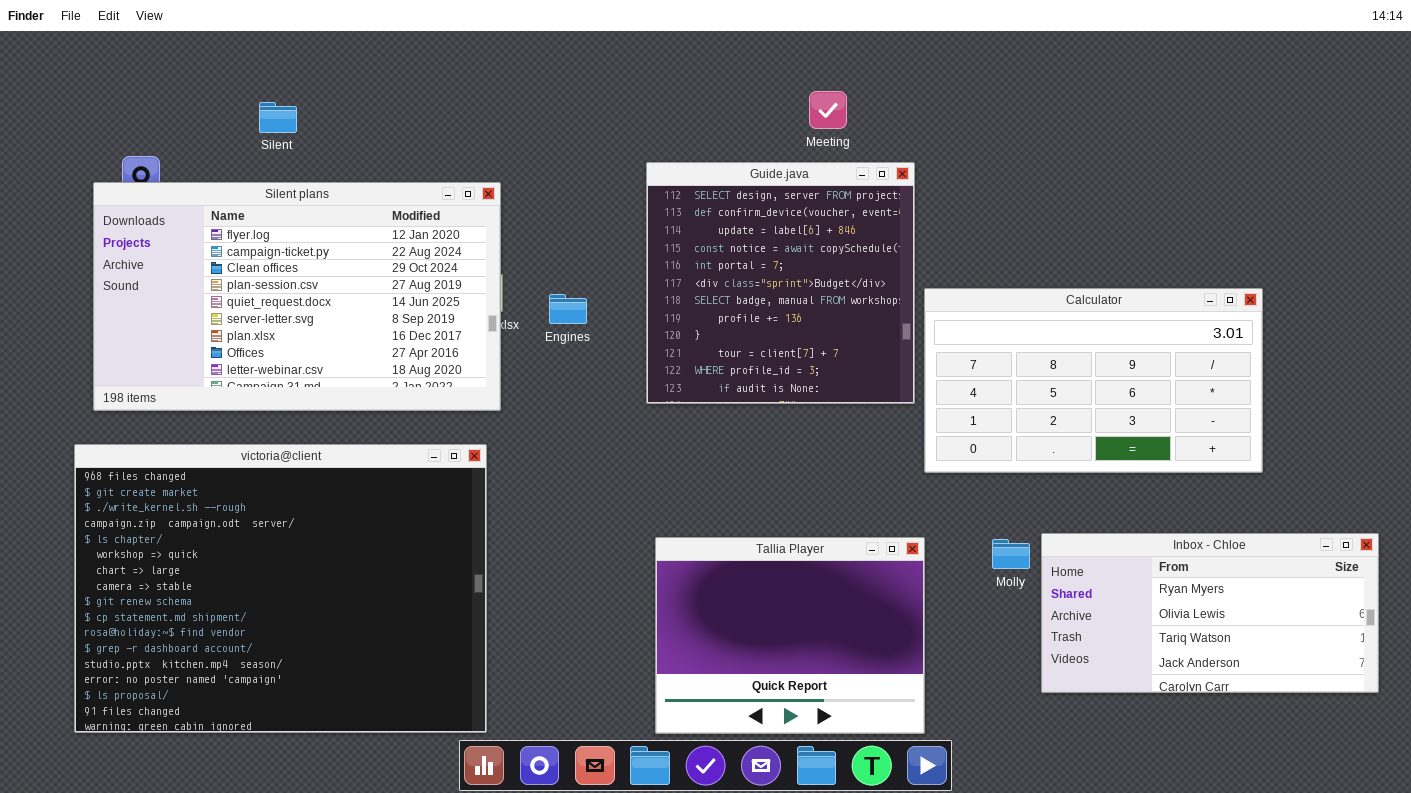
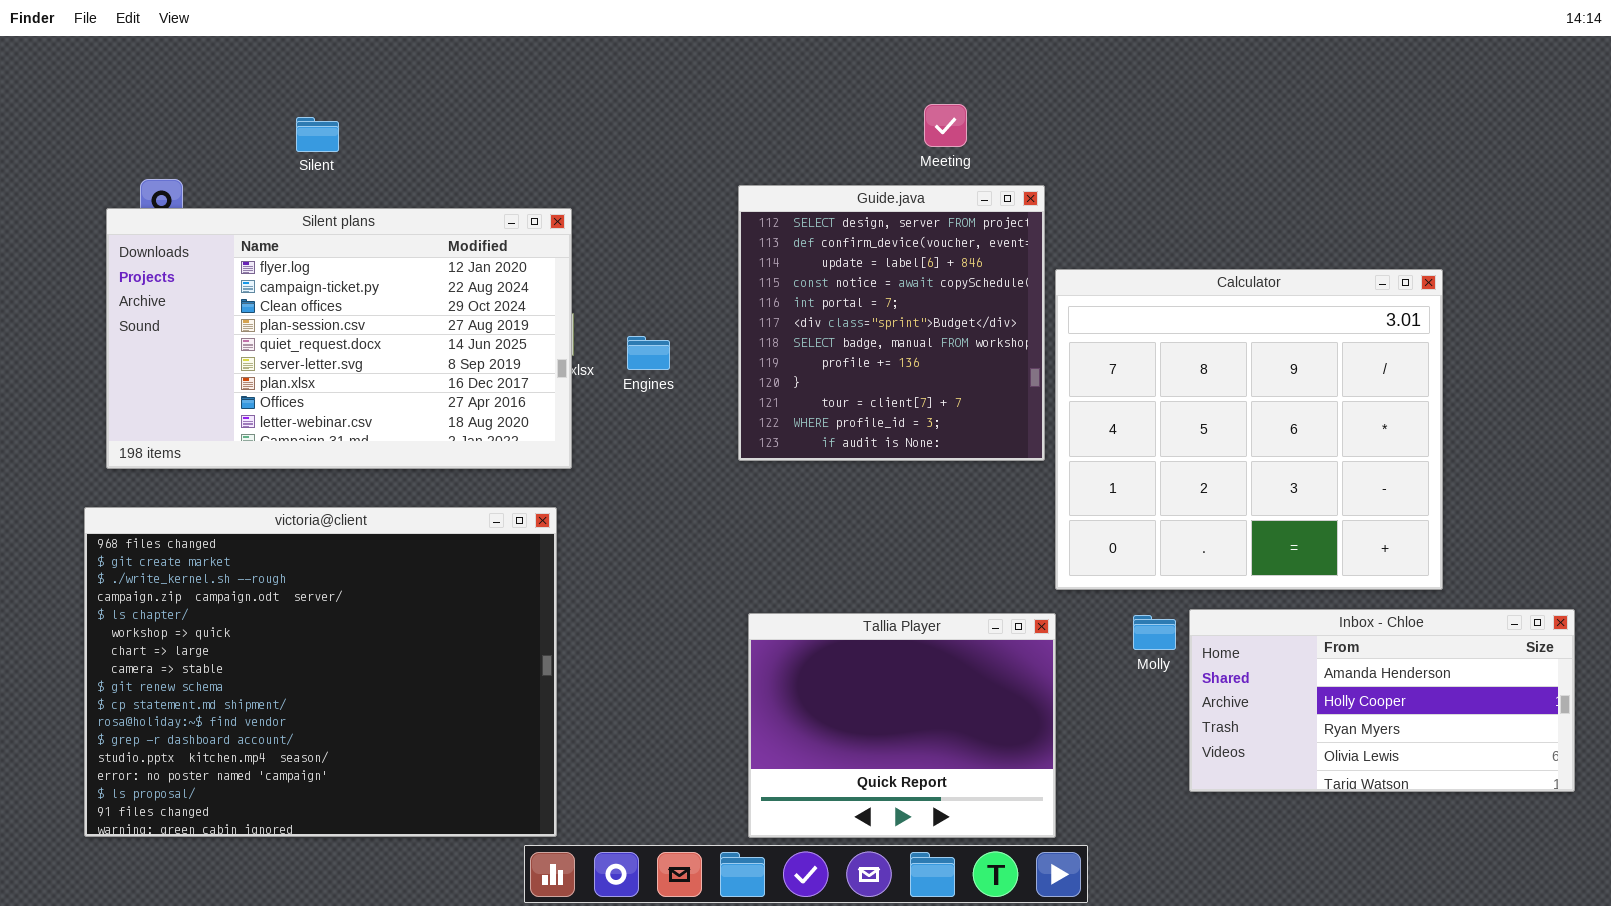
Calculator: [924,288,1263,473] -> [1055,269,1443,590], moved, resized
Inbox - Chloe: [1041,533,1379,693] -> [1189,609,1575,792], scrolled up 2 rows

